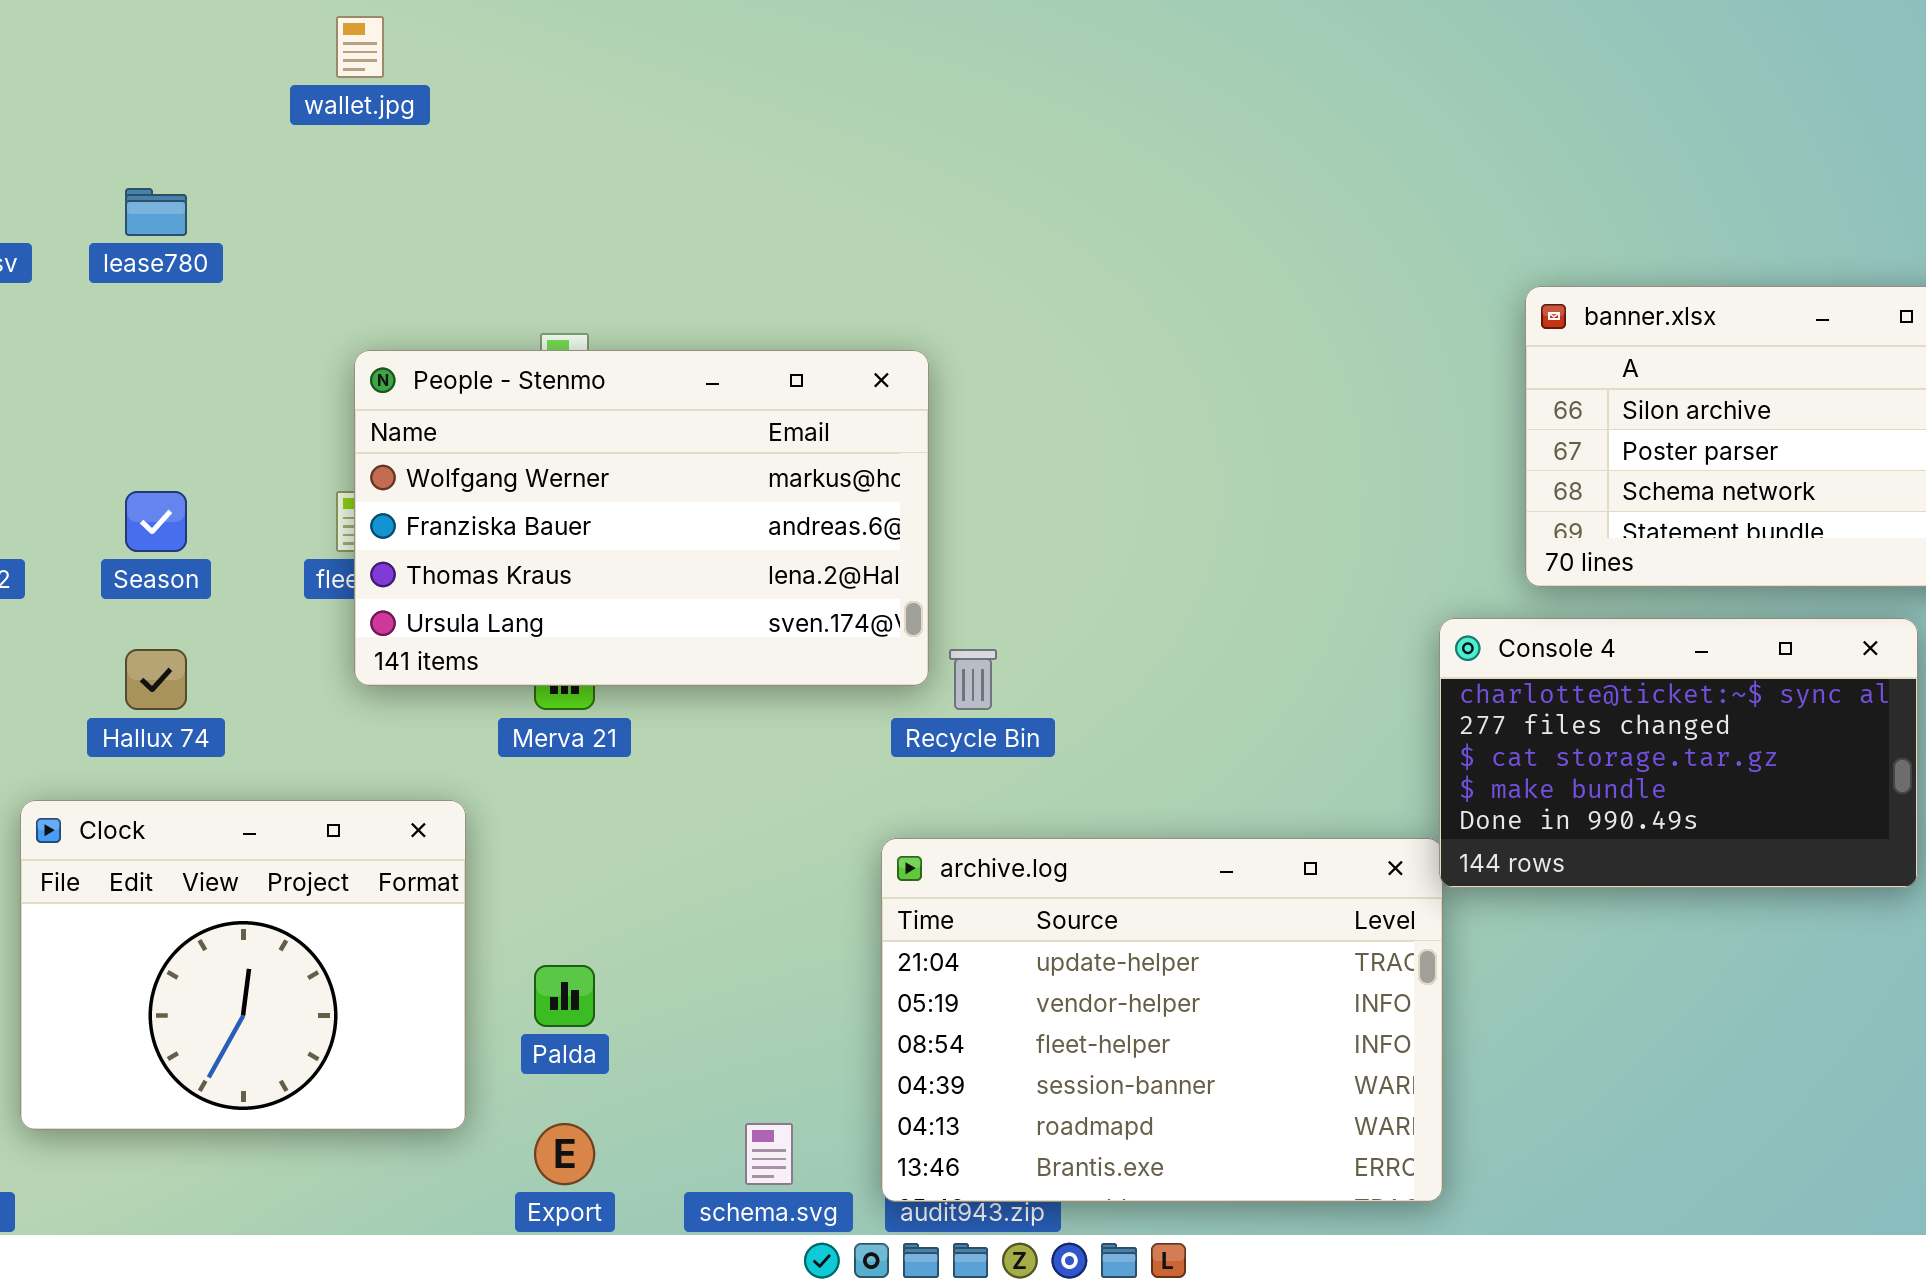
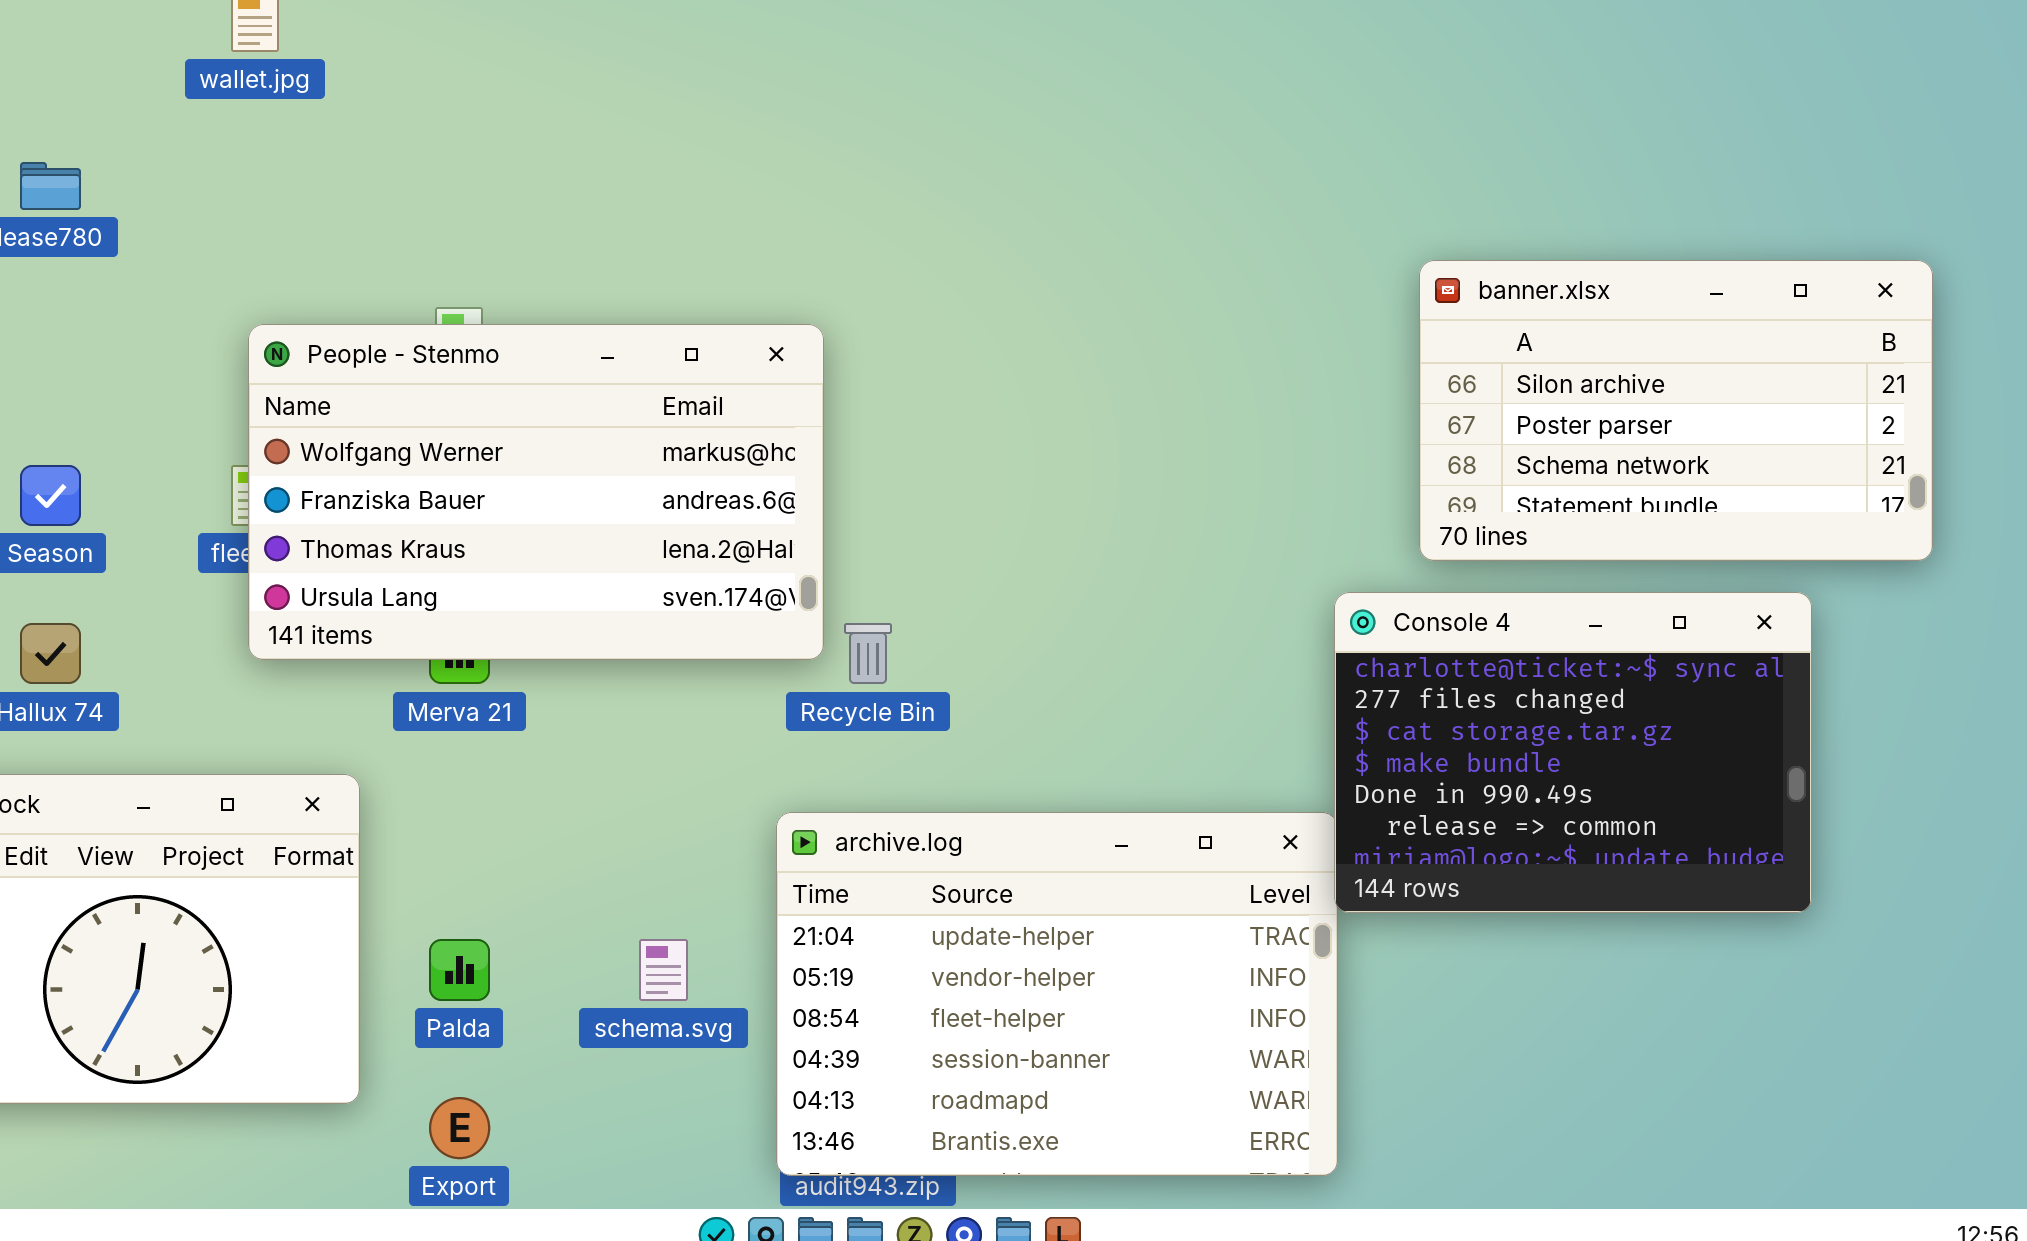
Console 4: [1439,618,1918,888] -> [1334,592,1812,913], resized
schema.svg: [745,1123,793,1185] -> [639,939,688,1001], moved

